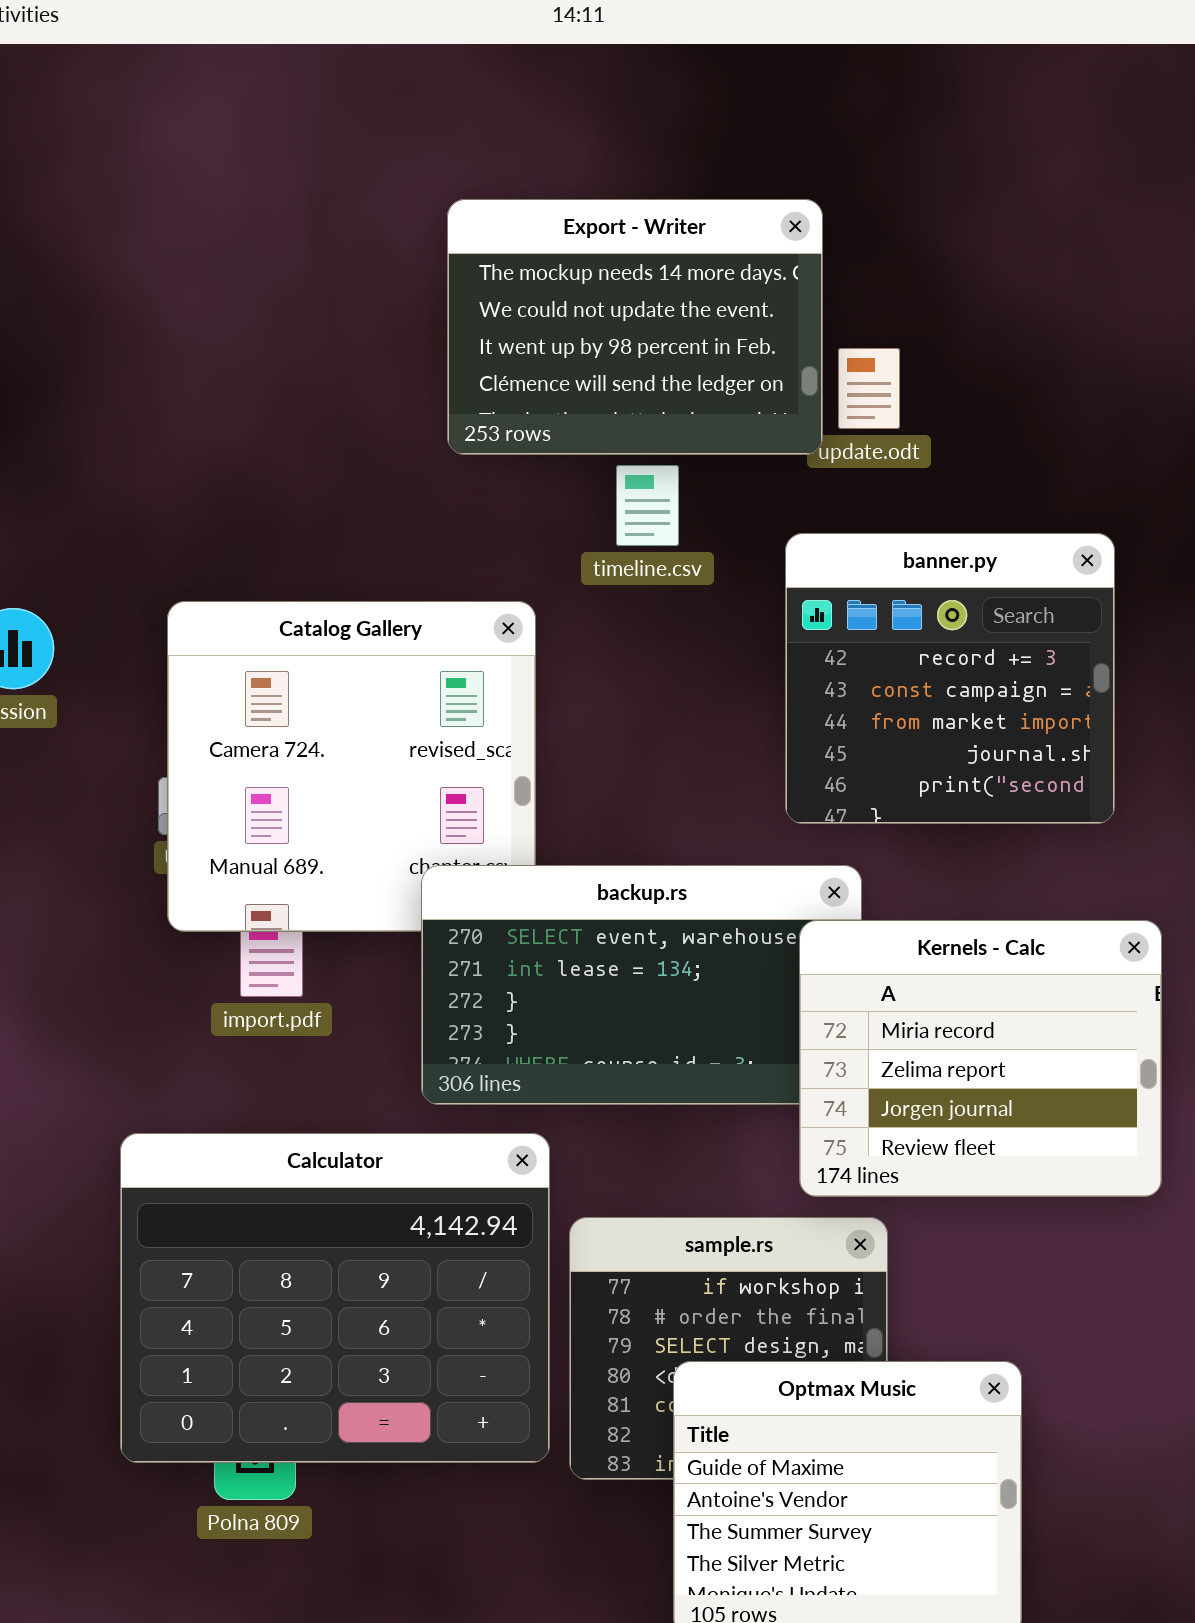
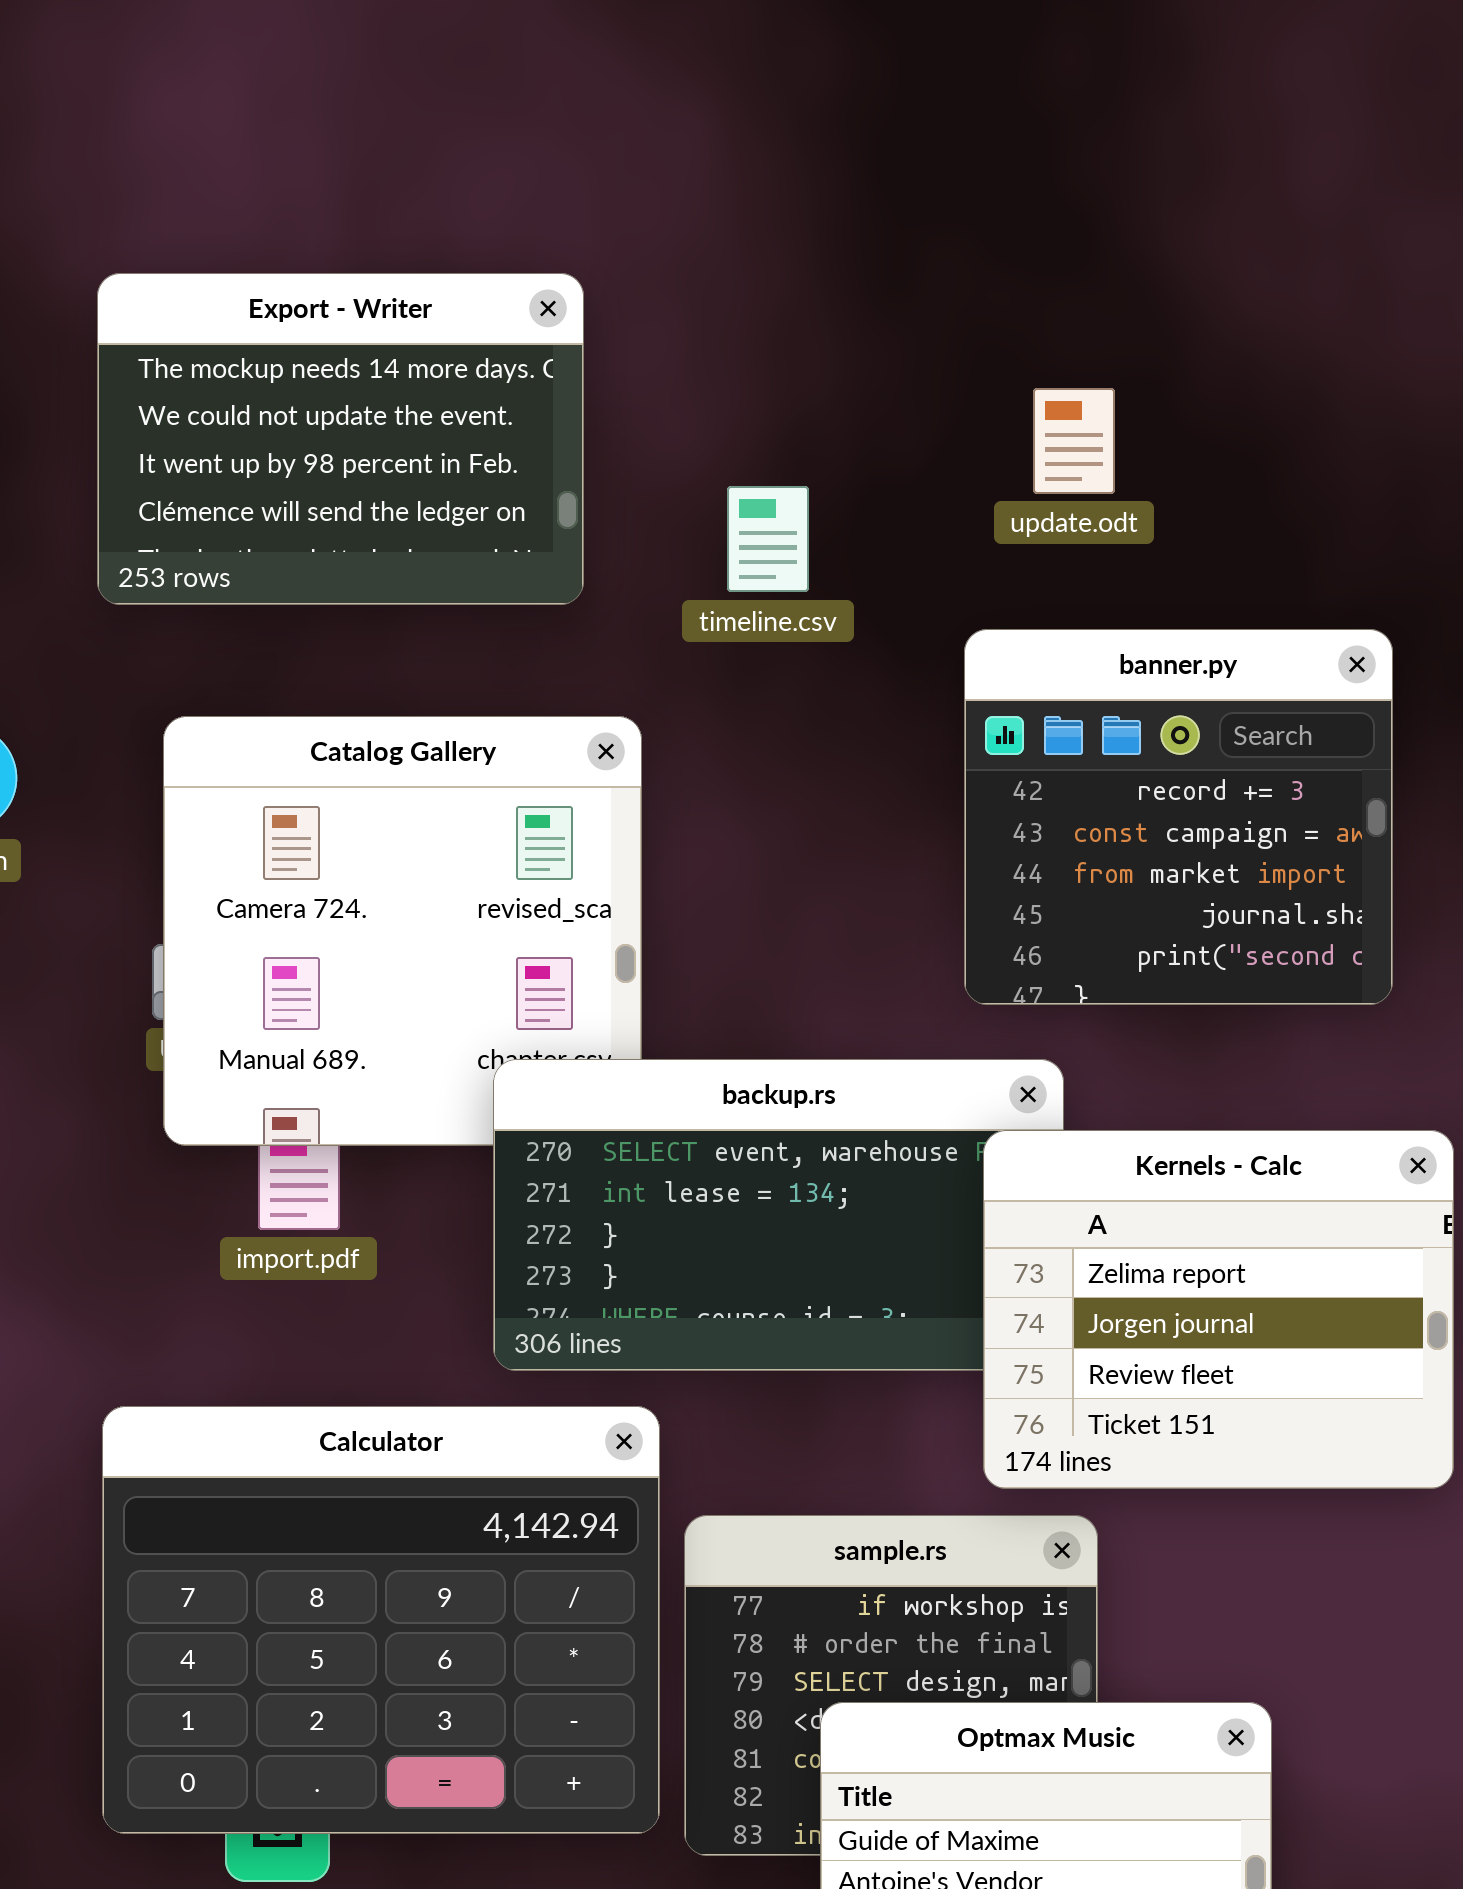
Export - Writer: [447,199,823,455] -> [97,273,584,605], moved
timeline.csv: [616,465,679,546] -> [727,486,809,592], moved
Kernels - Calc: [799,920,1162,1197] -> [983,1130,1454,1489], scrolled down 1 row

